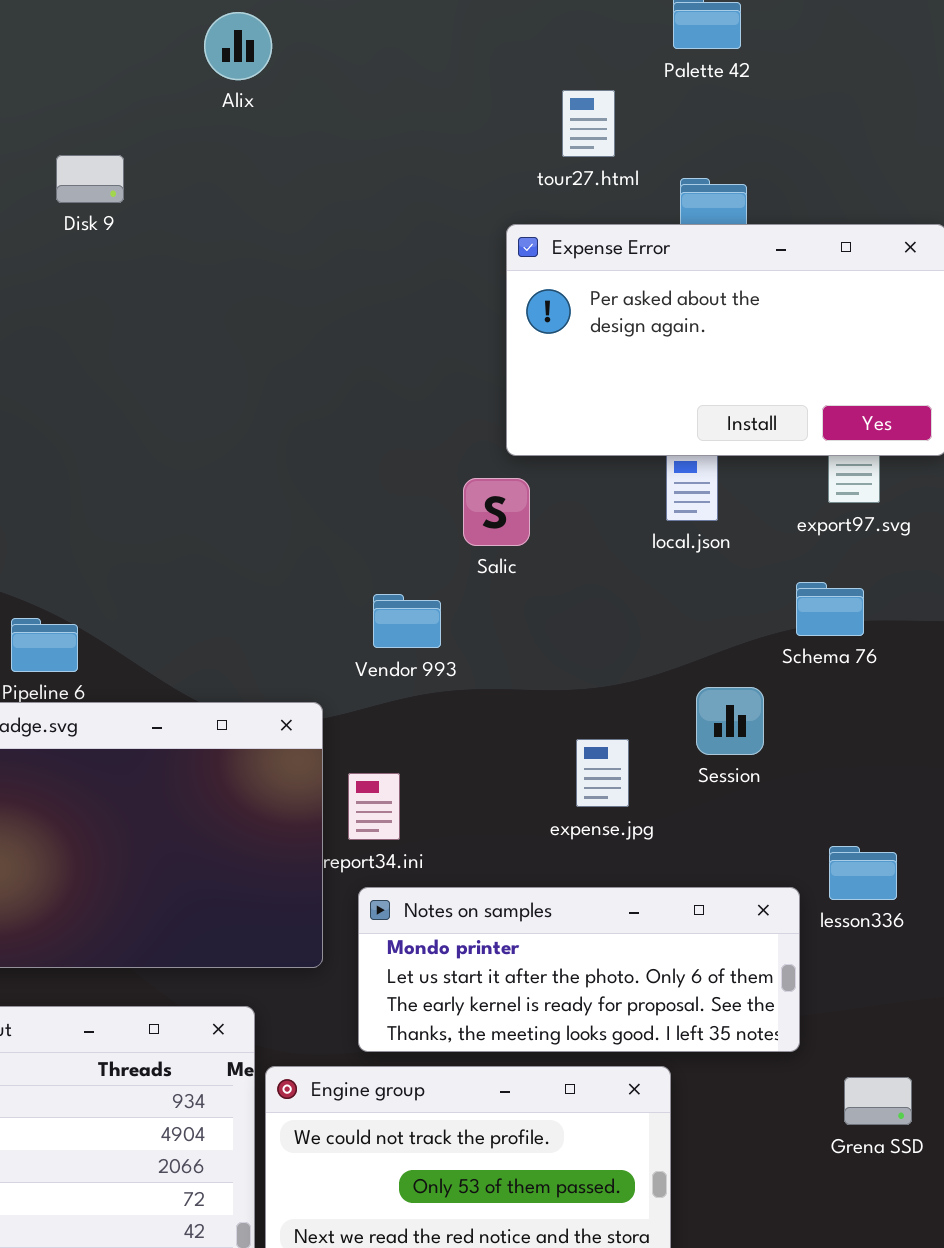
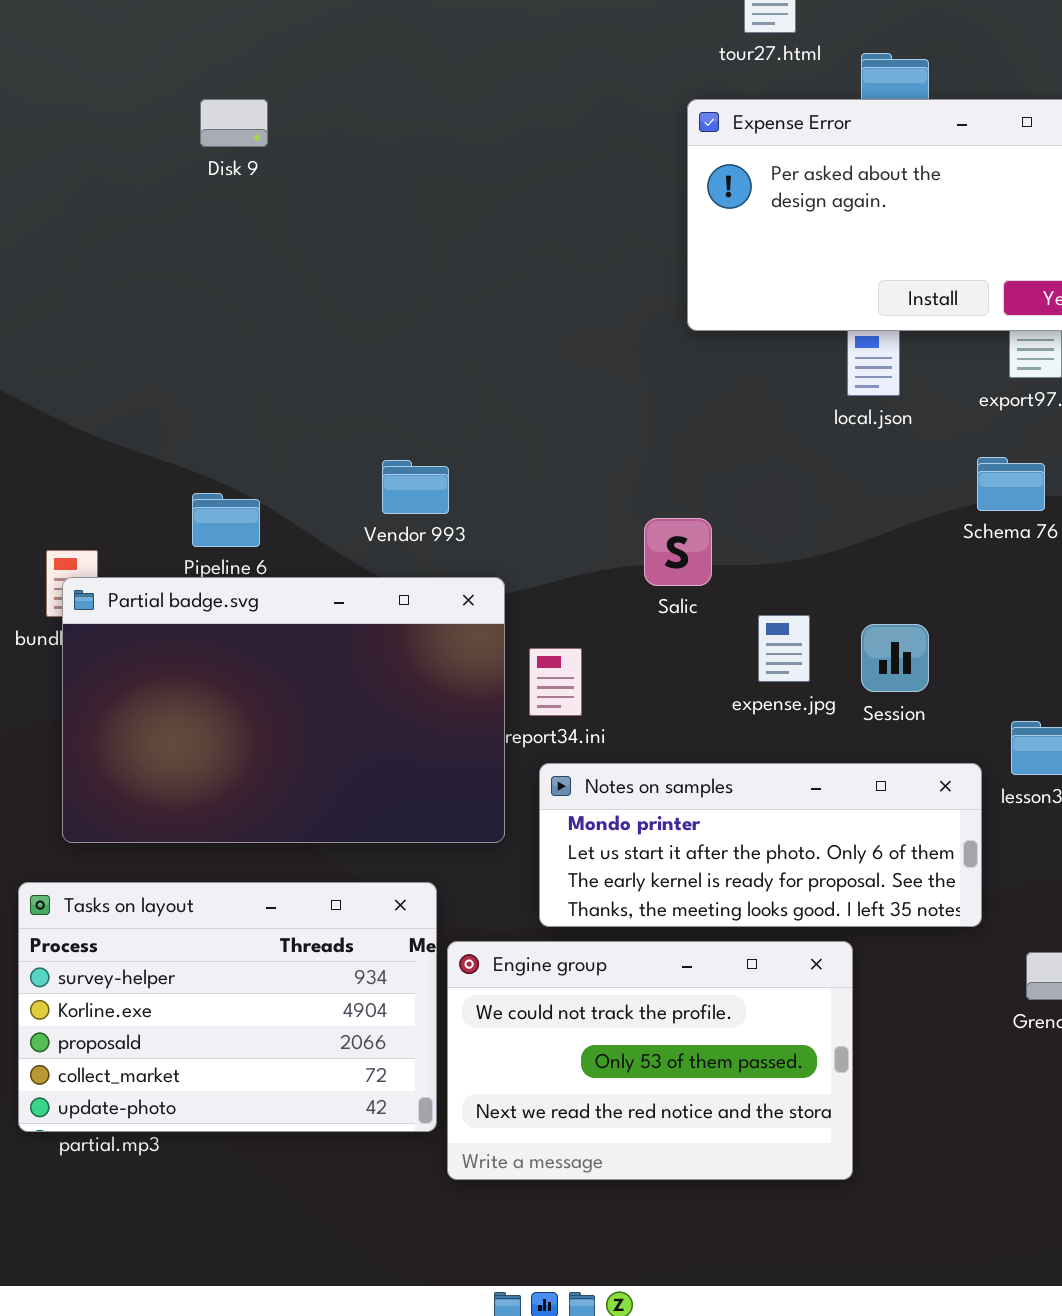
Disk 9: [56,155,124,203] -> [200,99,268,147], moved
Salic: [463,478,530,546] -> [644,518,712,586], moved
Vendor 993: [373,594,441,648] -> [382,460,449,514], moved
Session: [696,687,764,755] -> [861,624,929,692], moved

